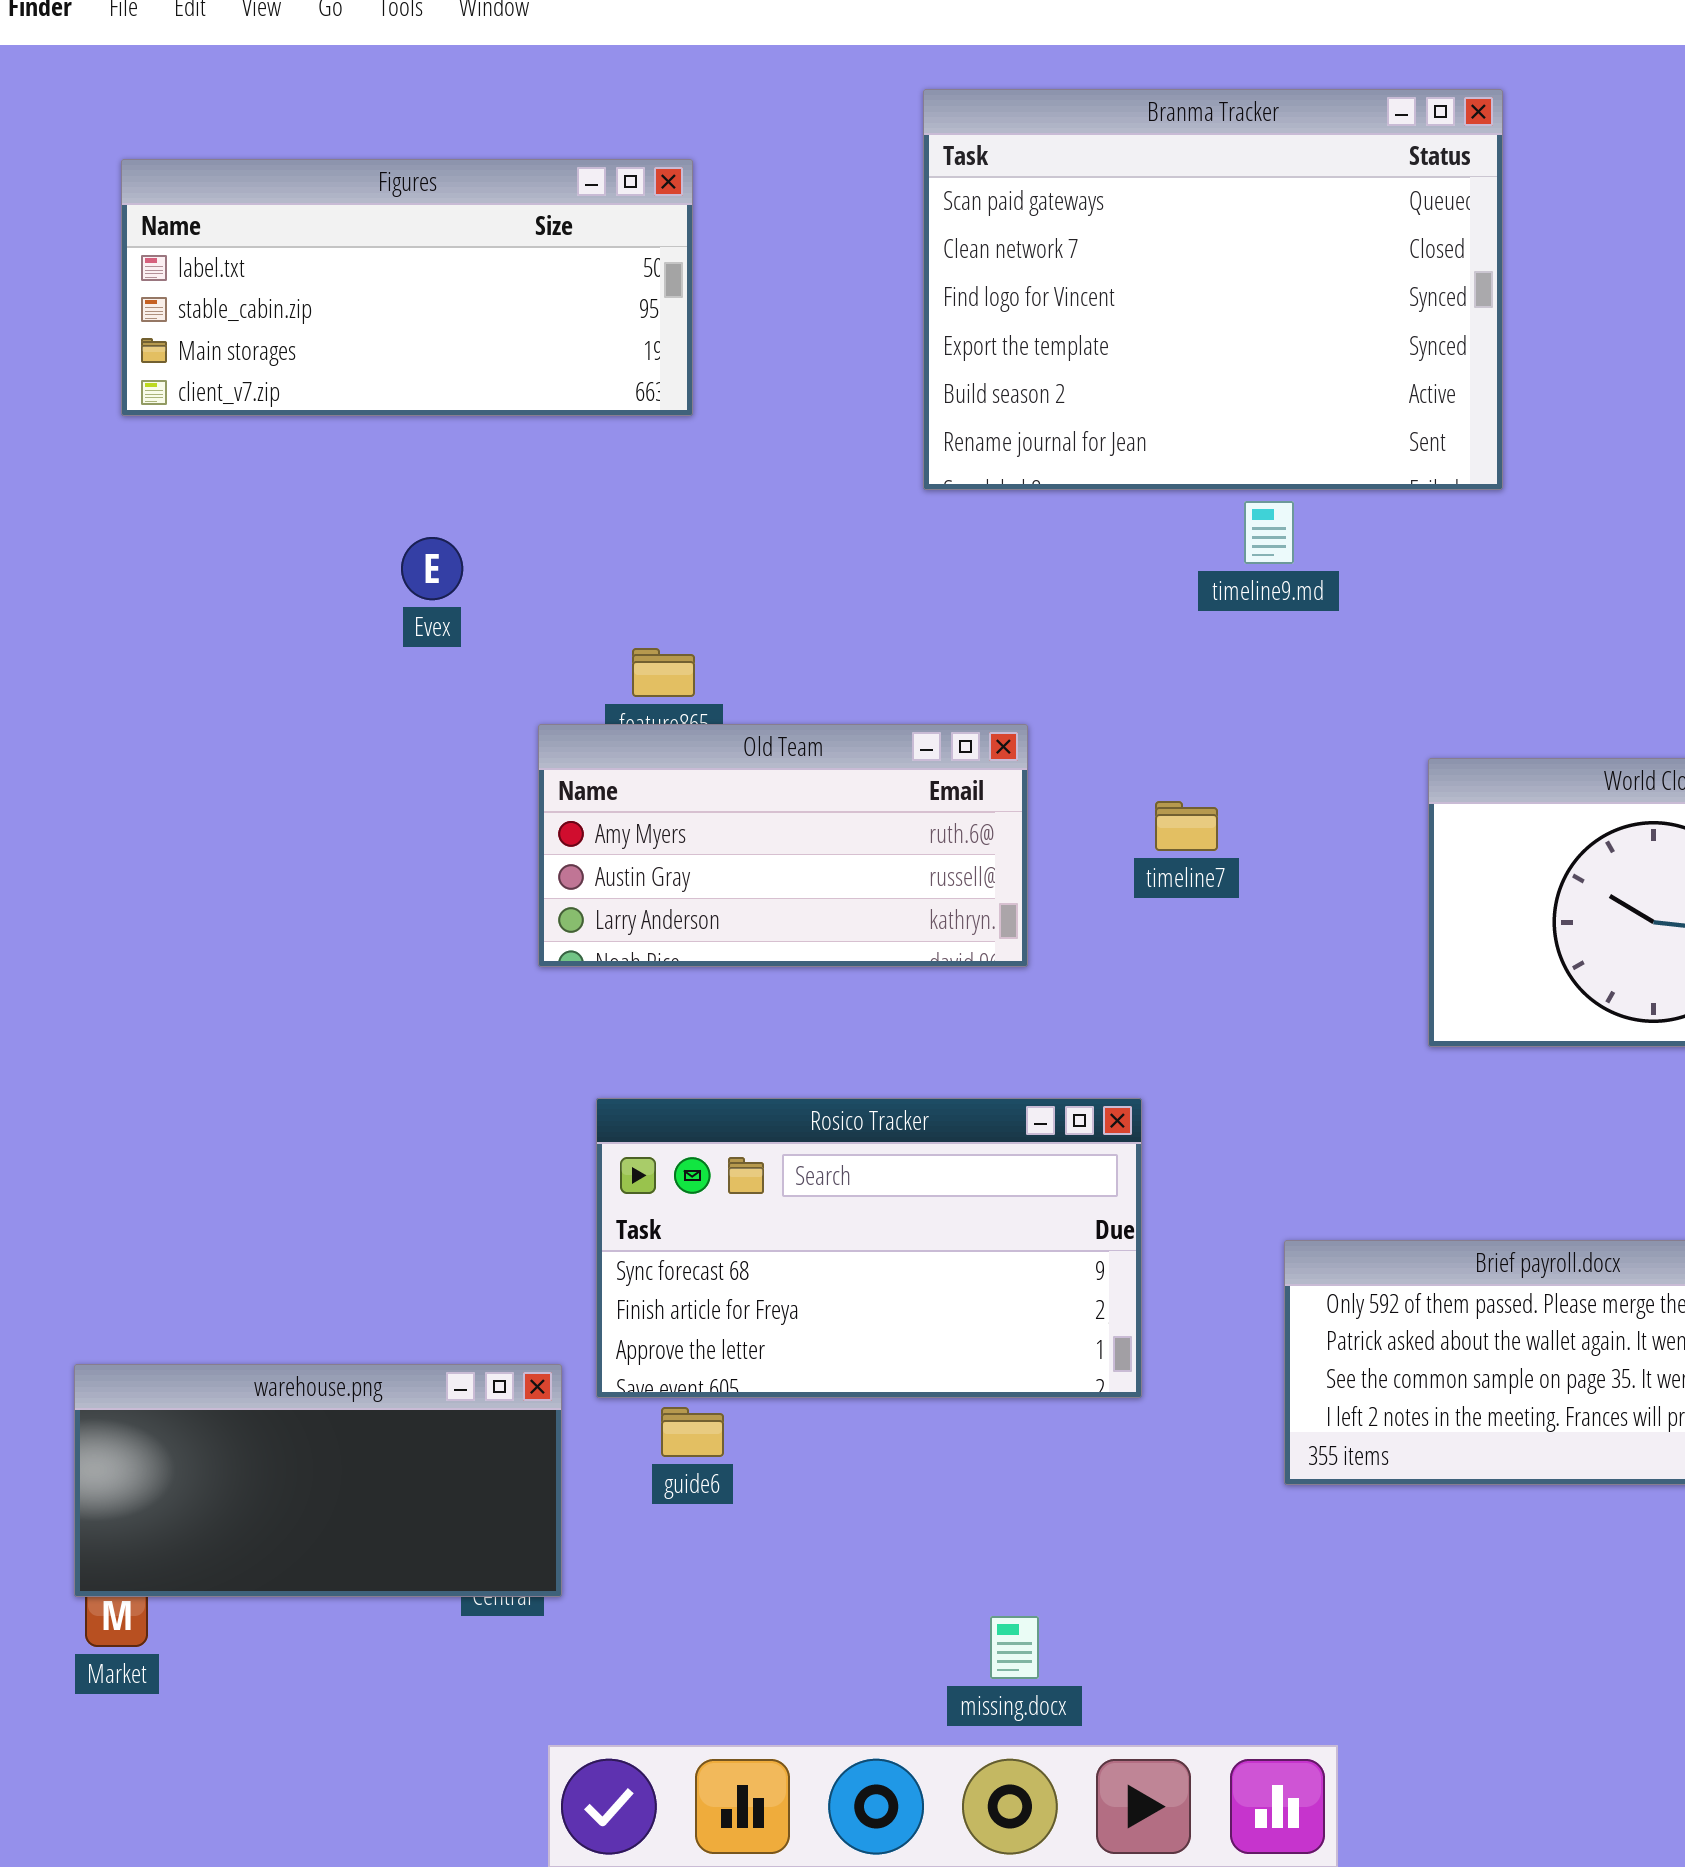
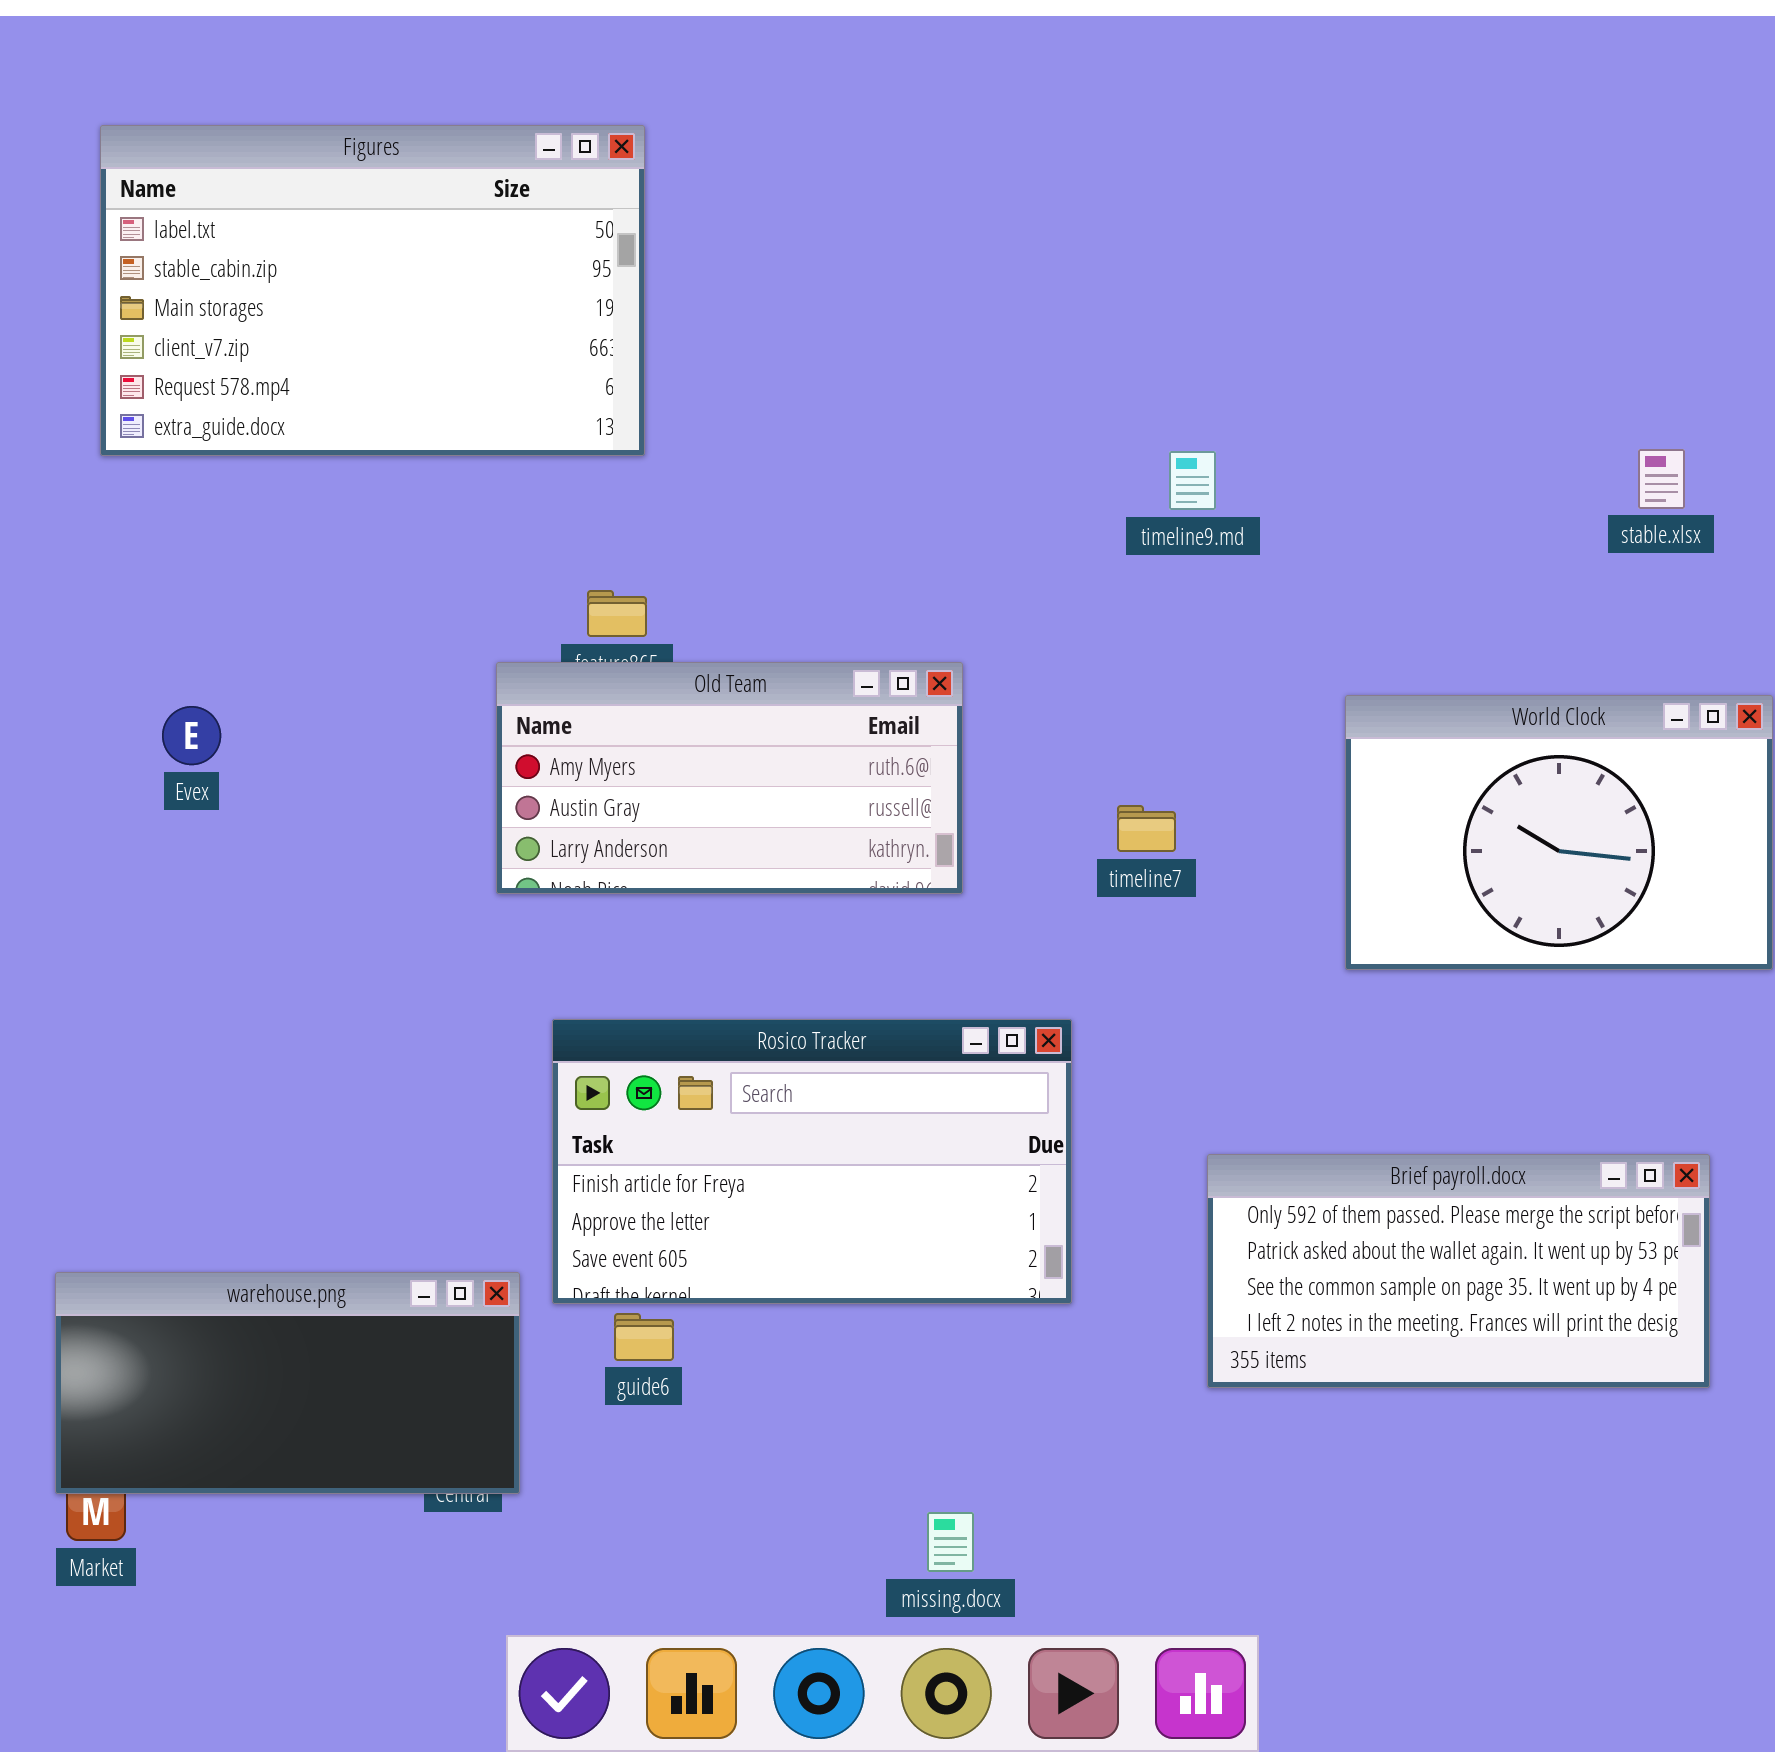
Branma Tracker: [923,89,1503,490] -> none, closed
Figures: [121,159,693,416] -> [100,125,645,456], resized
Evex: [401,537,463,600] -> [162,706,221,765], moved
timeline7: [1155,801,1218,851] -> [1117,805,1176,852], moved
Rosico Tracker: [596,1098,1142,1398] -> [552,1019,1072,1304], scrolled down 1 row

